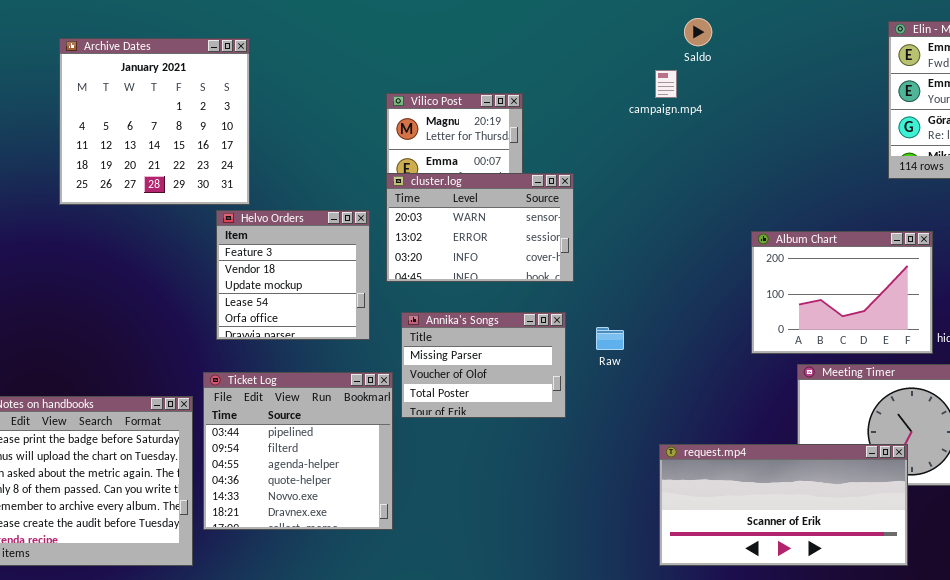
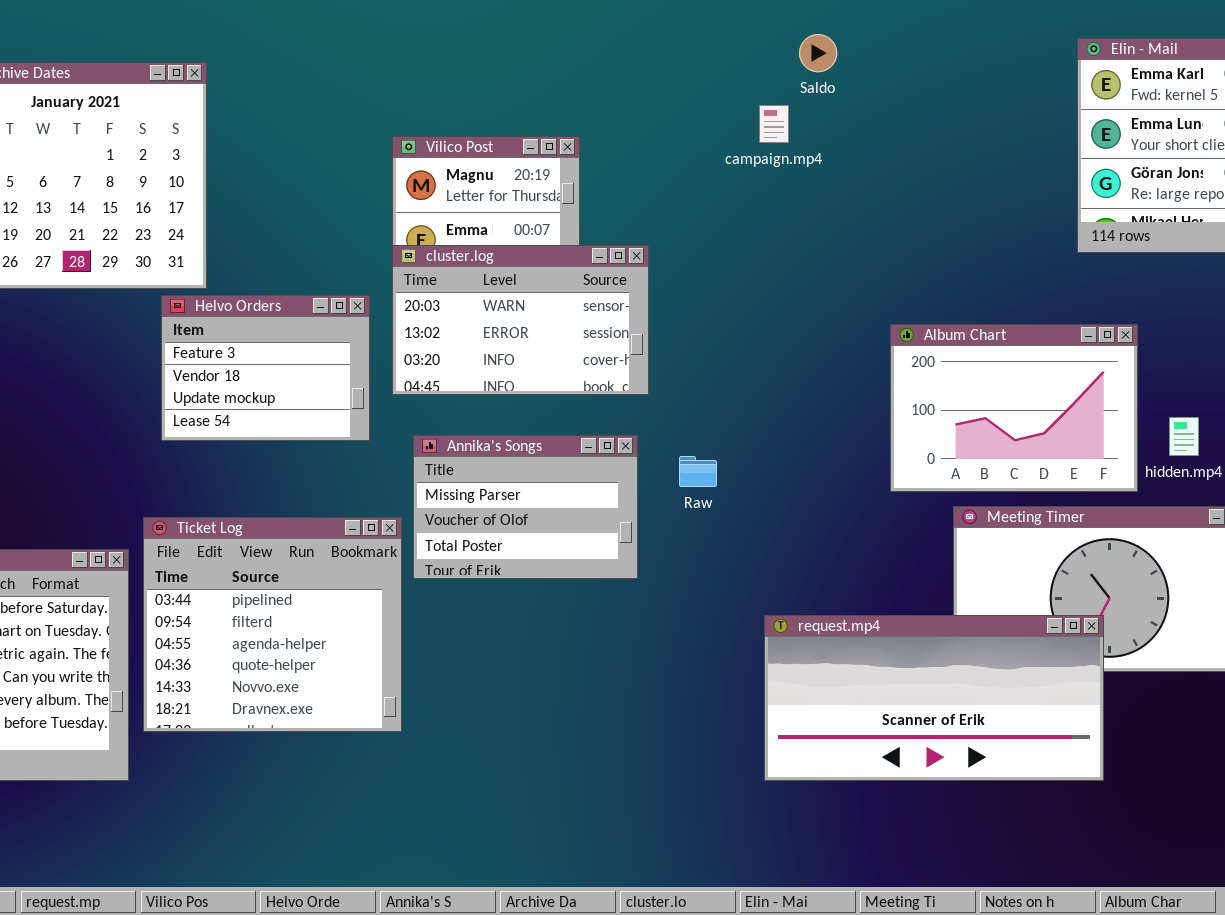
Helvo Orders: [216,210,370,340] -> [161,295,370,441], resized

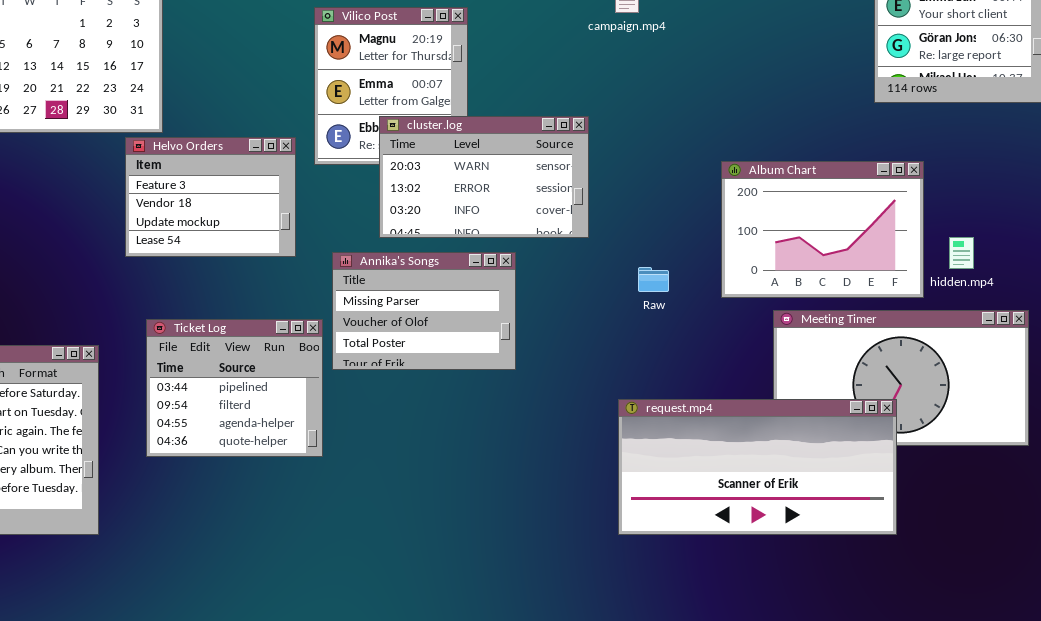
cluster.log: [392,245,649,395] -> [379,116,589,238], moved
Raw: [679,456,717,487] -> [638,267,669,292], moved
Ticket Log: [143,517,402,732] -> [146,319,323,457], resized

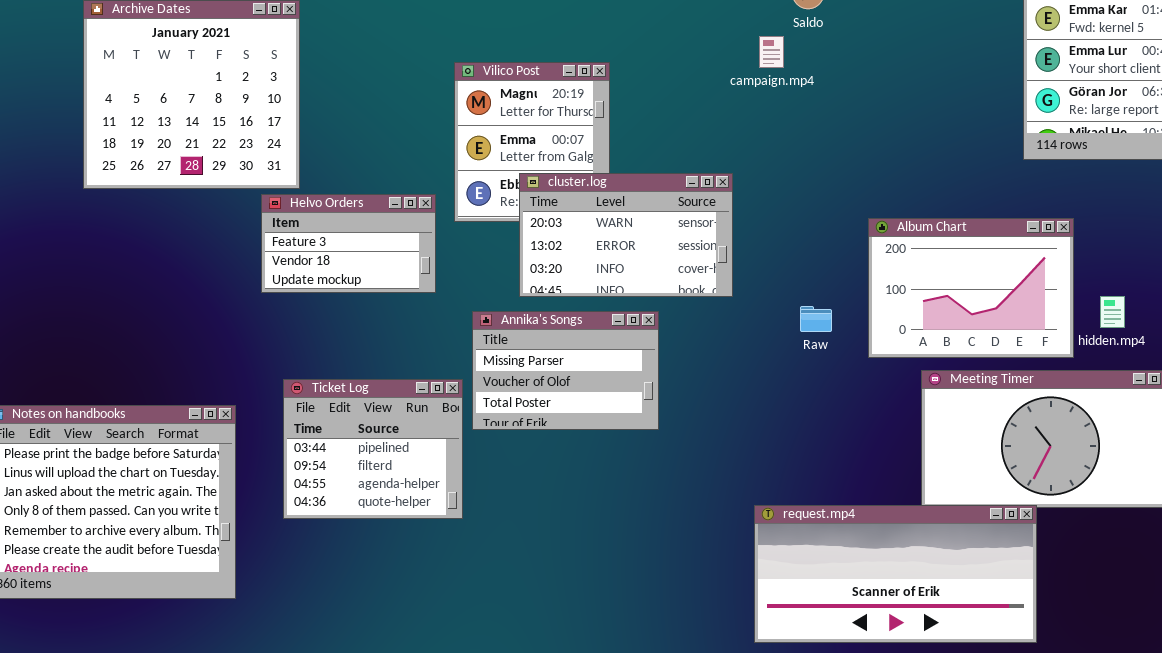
Helvo Orders: [125,137,296,257] -> [261,194,436,293], resized
Raw: [638,267,669,292] -> [800,306,832,332], moved
request.mp4: [618,399,897,535] -> [754,505,1037,643], moved

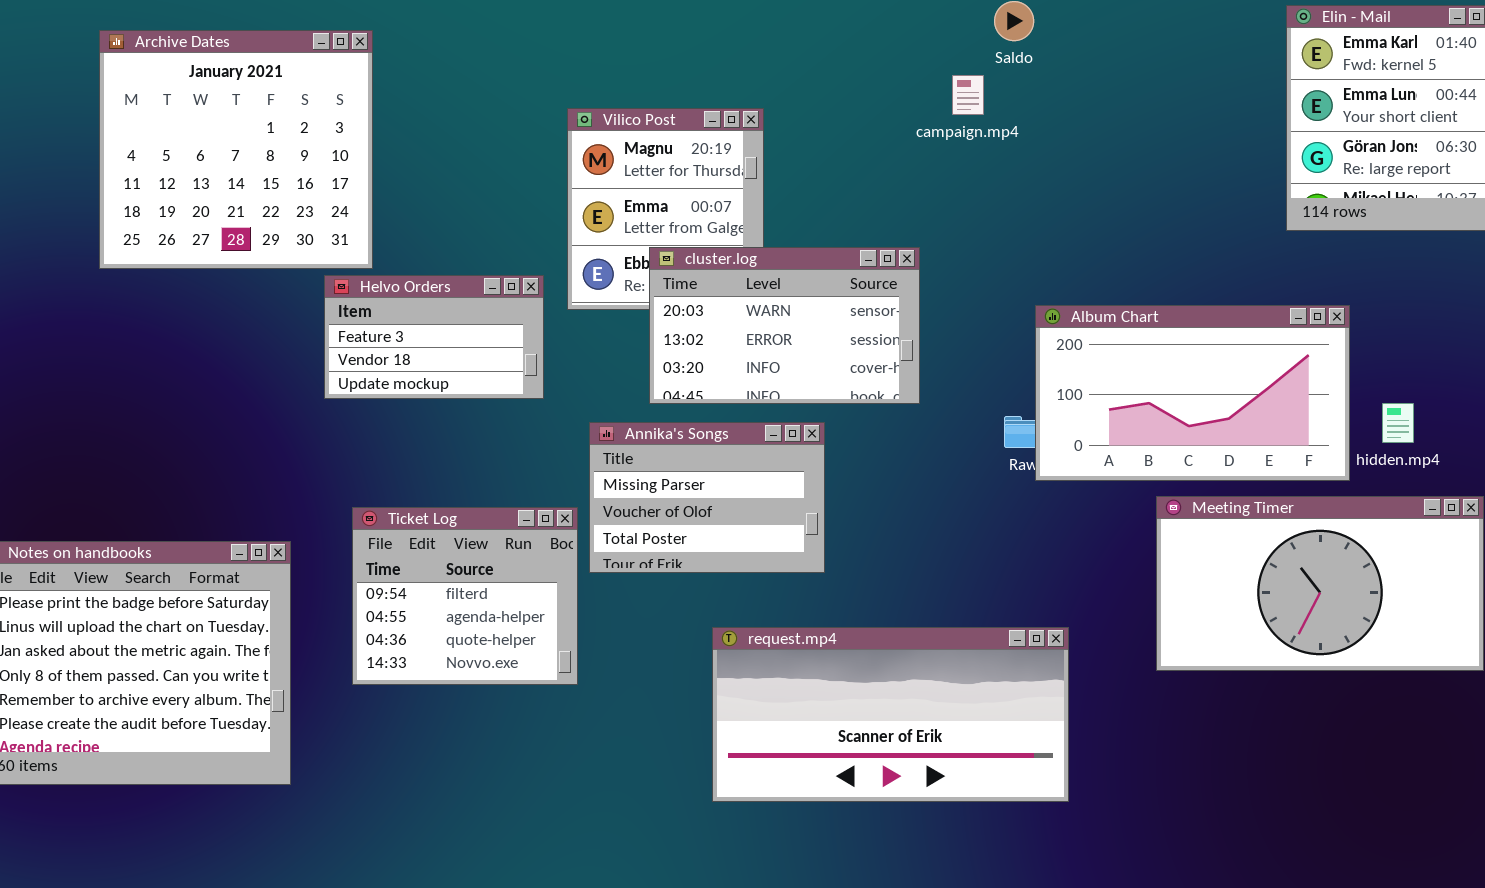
Album Chart: [868,218,1074,358] -> [1035,305,1350,481], resized
Ticket Log: [283,379,463,519] -> [352,507,578,685], scrolled down 1 row
request.mp4: [754,505,1037,643] -> [712,627,1069,802], moved

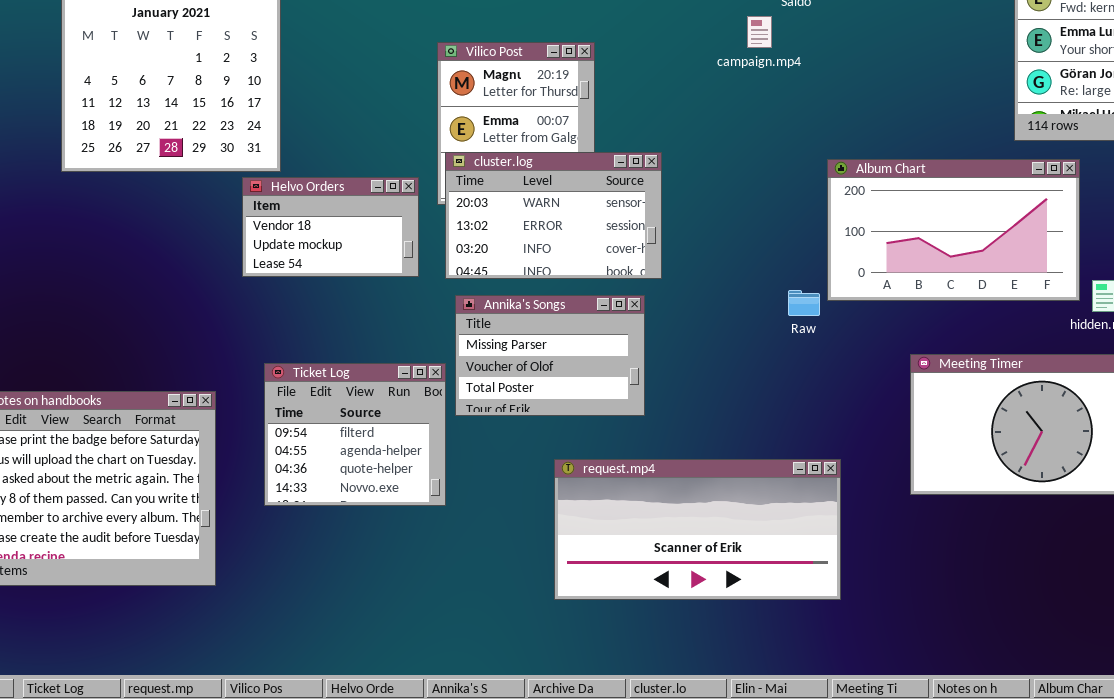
cluster.log: [649,247,920,404] -> [445,152,662,279], moved
Helvo Orders: [324,275,544,399] -> [242,177,419,277], scrolled down 1 row
Album Chart: [1035,305,1350,481] -> [827,159,1080,301], moved

